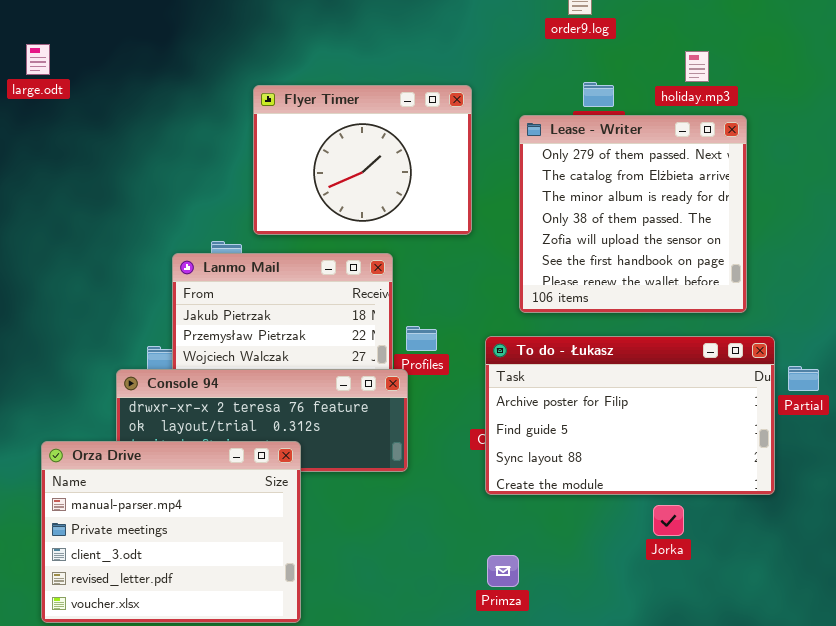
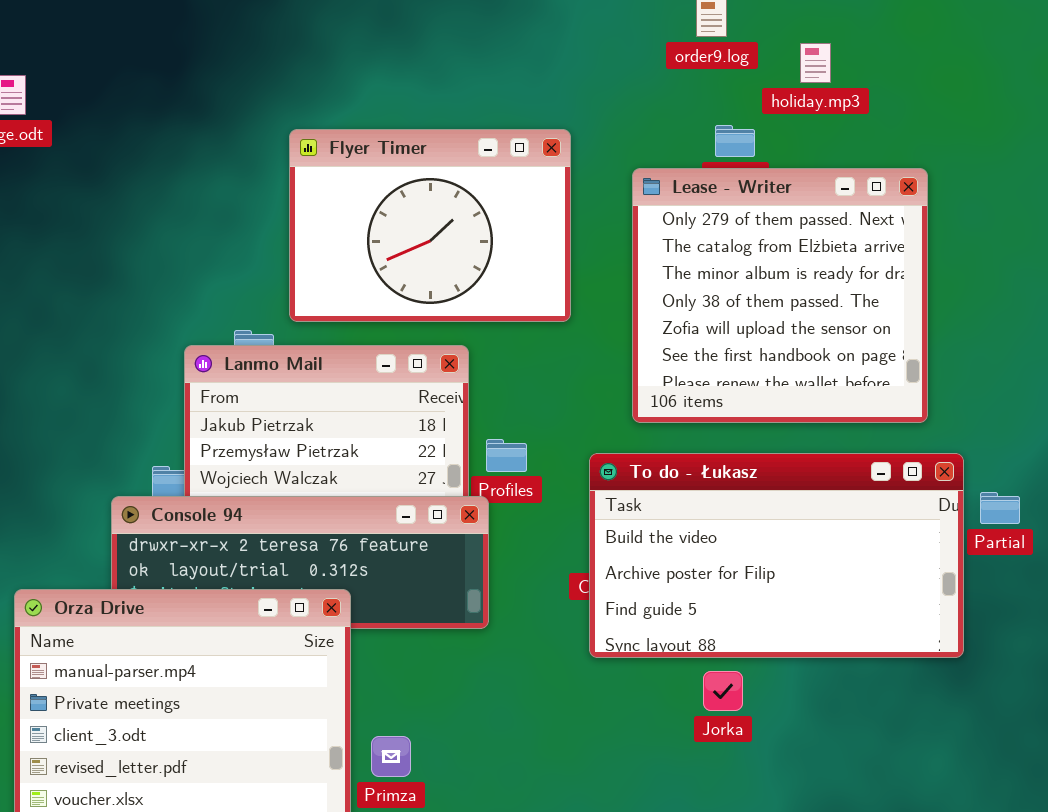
holiday.mp3: [685,51,709,82] -> [800,43,831,83], moved
To do - Łukasz: [485,336,775,495] -> [589,453,964,658], scrolled up 1 row
Jorka: [653,505,684,536] -> [703,671,743,711], moved
Primza: [487,555,519,587] -> [371,736,411,777], moved

